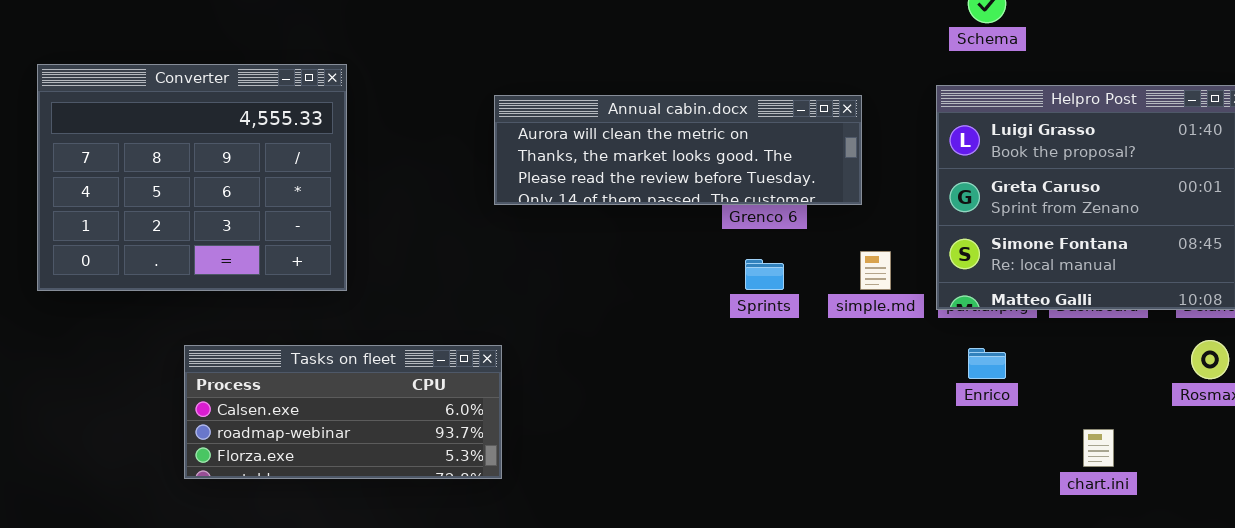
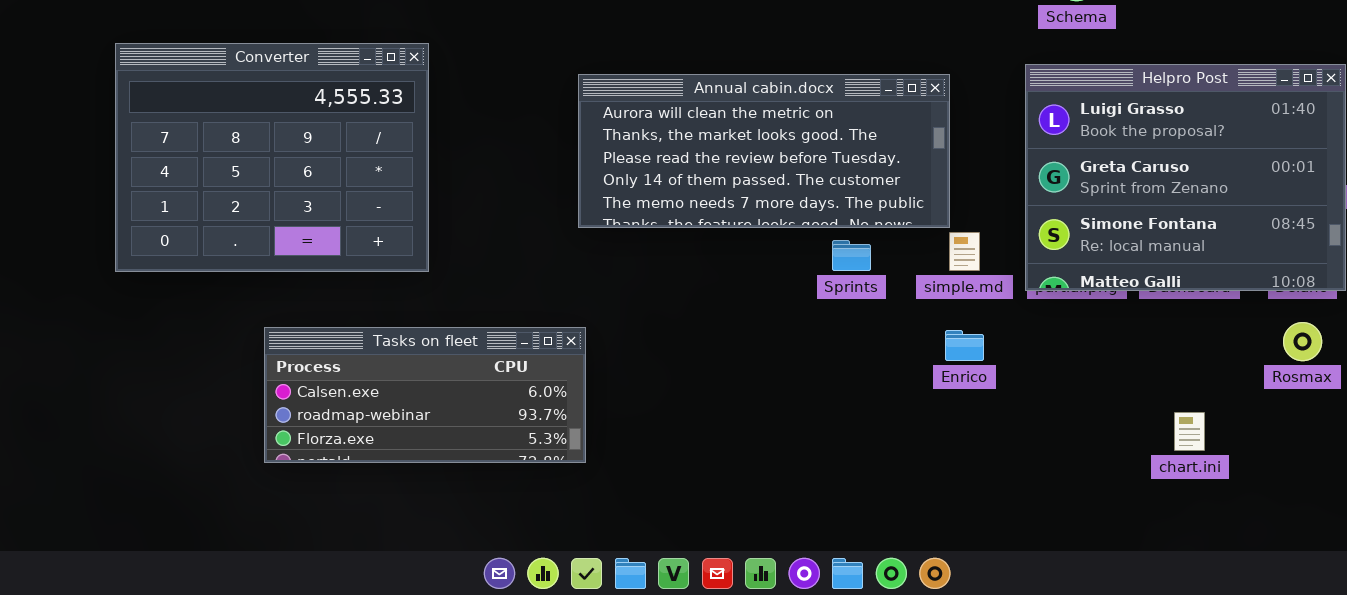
Annual cabin.docx: [494,95,862,205] -> [578,74,950,228], resized
Enrico: [968,348,1006,379] -> [945,330,984,361], moved

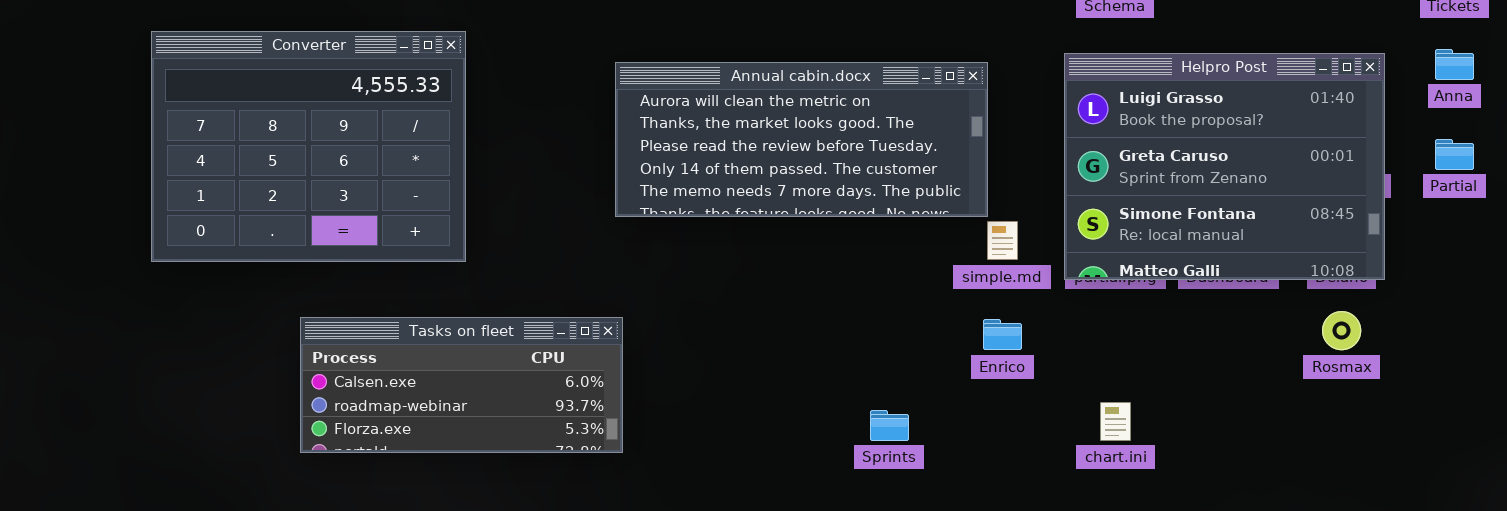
Sprints: [832,240,871,271] -> [870,410,909,441], moved
chart.ini: [1174,412,1205,451] -> [1100,402,1131,441], moved

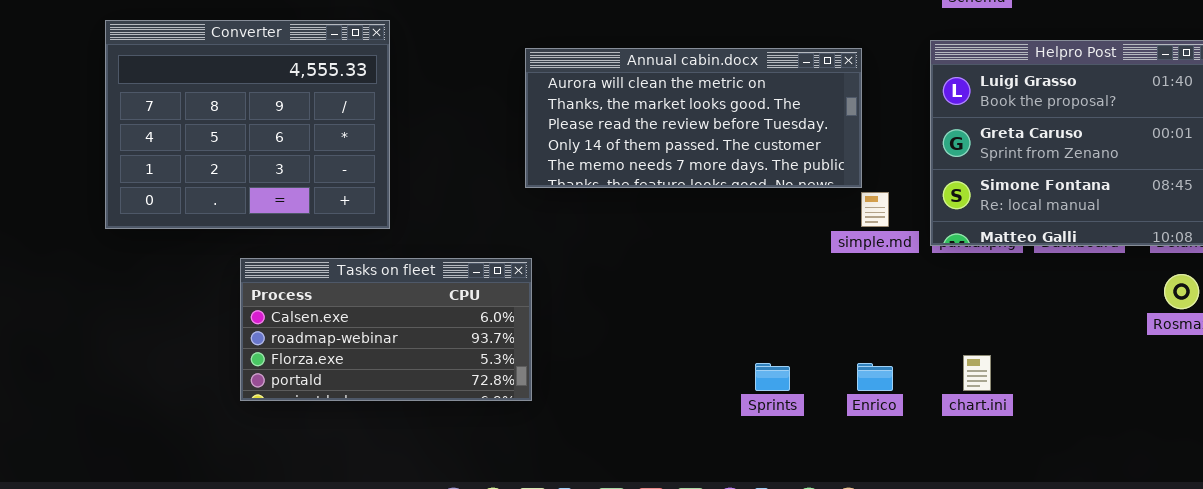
Tasks on fleet: [300,317,623,453] -> [240,258,532,401], resized
Enrico: [983,319,1022,350] -> [857,363,893,391], moved

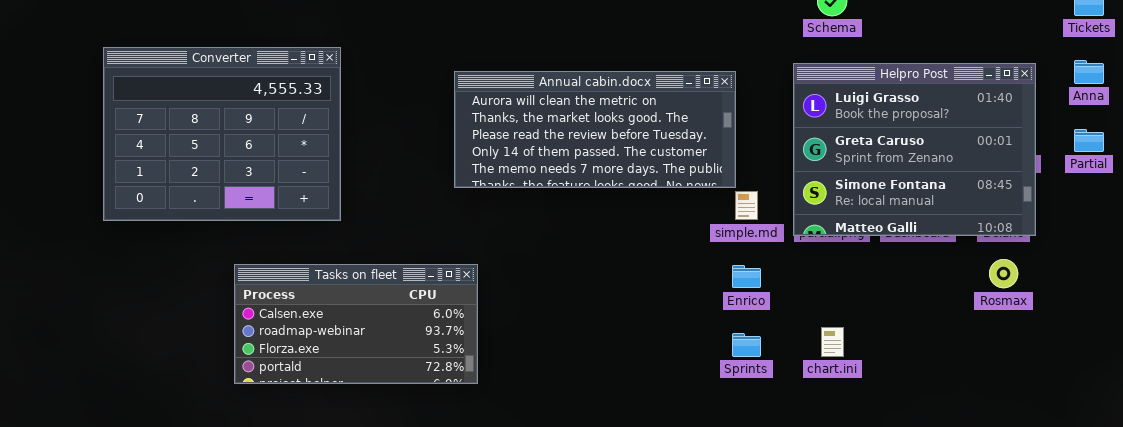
Tasks on fleet: [240,258,532,401] -> [234,264,478,384], moved
Sprints: [755,363,790,391] -> [732,333,761,357], moved
Enrico: [857,363,893,391] -> [732,265,761,288], moved

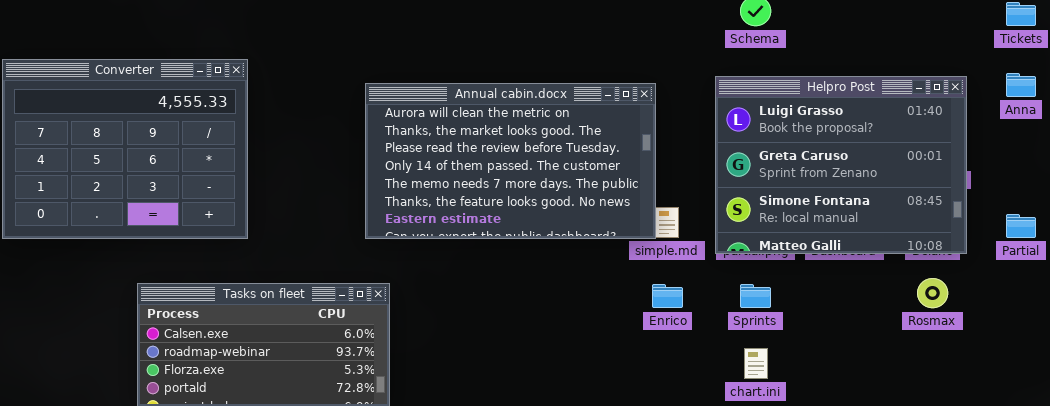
Annual cabin.docx: [454,71,736,188] -> [365,83,656,239], resized
Partial: [1074,129,1104,152] -> [1006,214,1036,238], moved
Sprints: [732,333,761,357] -> [740,284,771,308], moved

